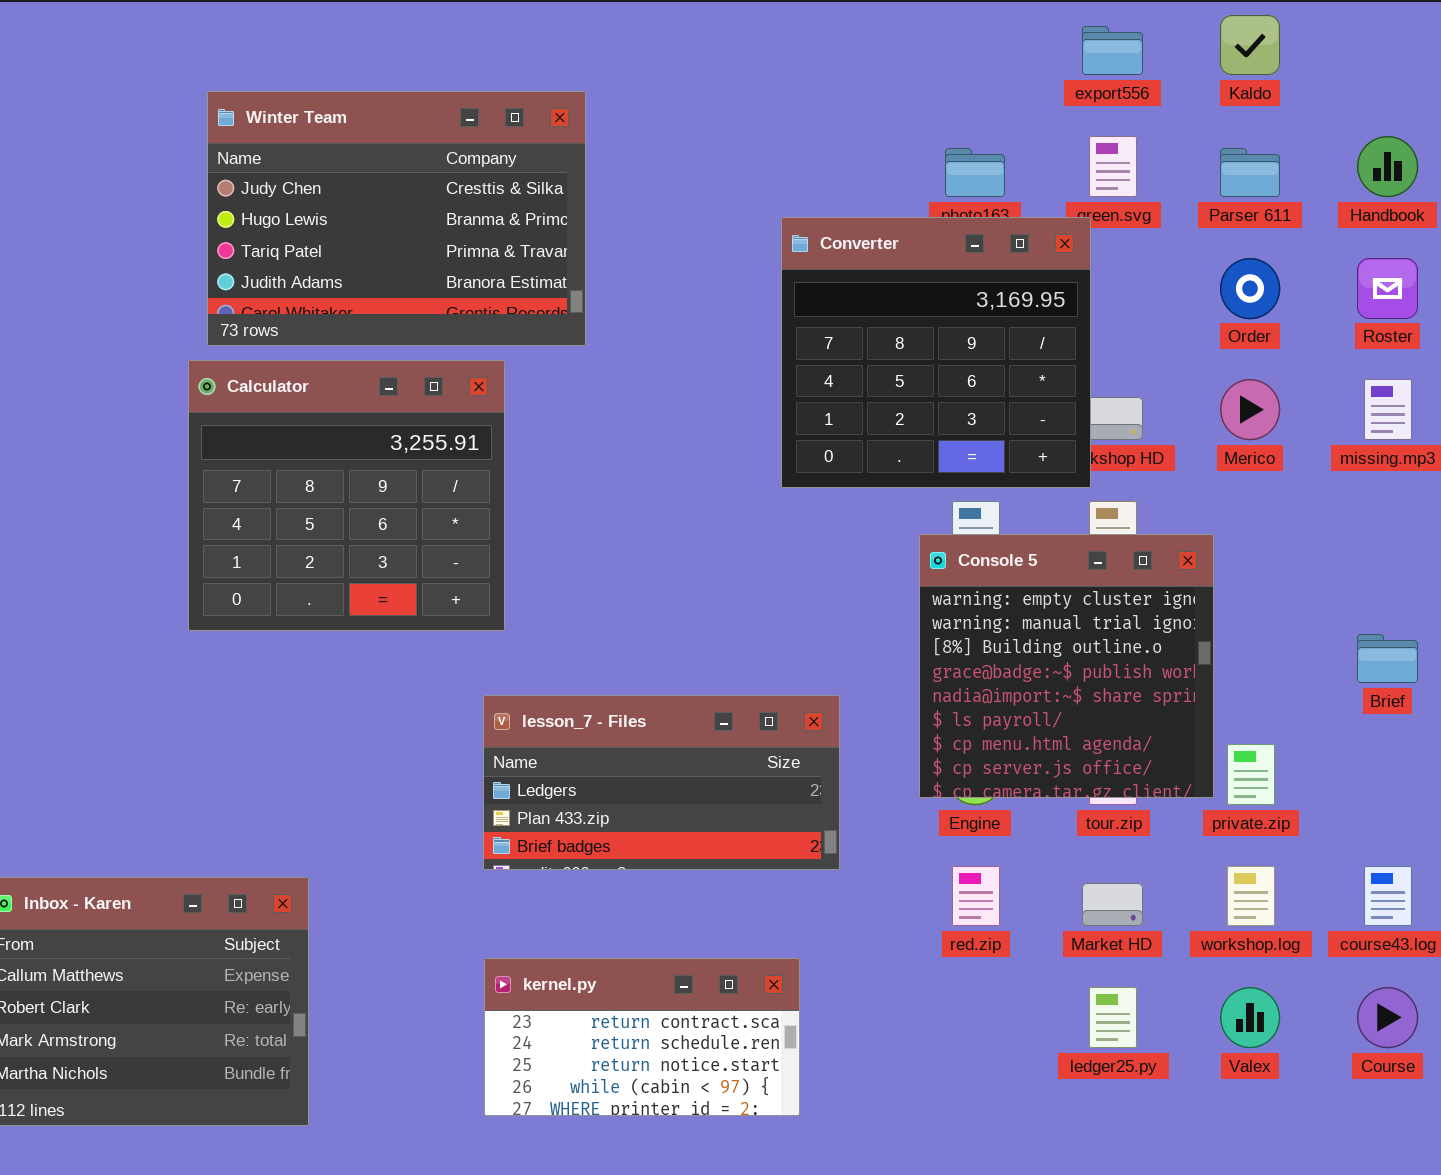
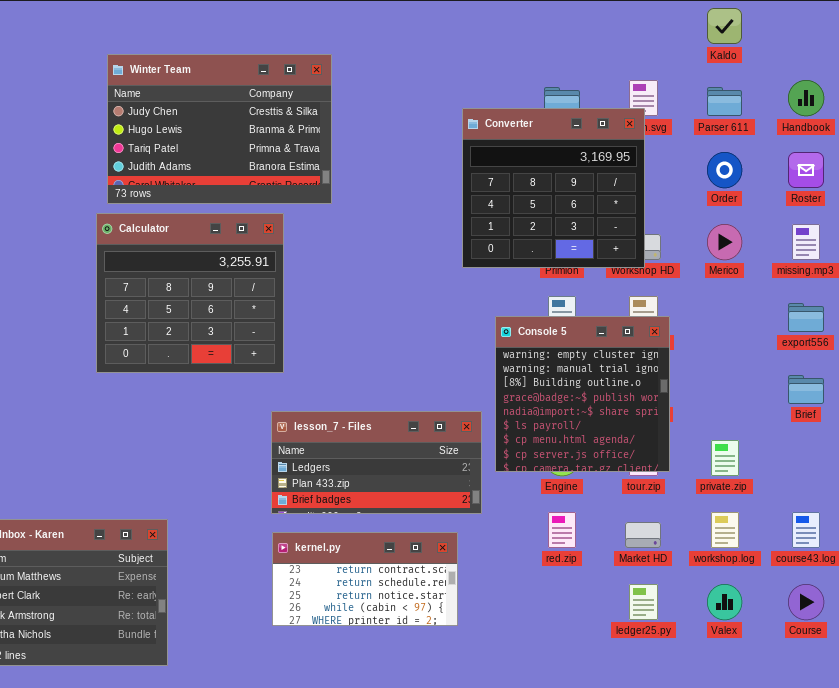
export556: [1082,26,1143,75] -> [788,303,824,332], moved
Converter: [781,217,1091,488] -> [462,108,645,268], moved
Console 5: [919,534,1214,798] -> [495,316,670,472], moved
kernel.py: [484,958,800,1116] -> [272,532,458,626], moved

